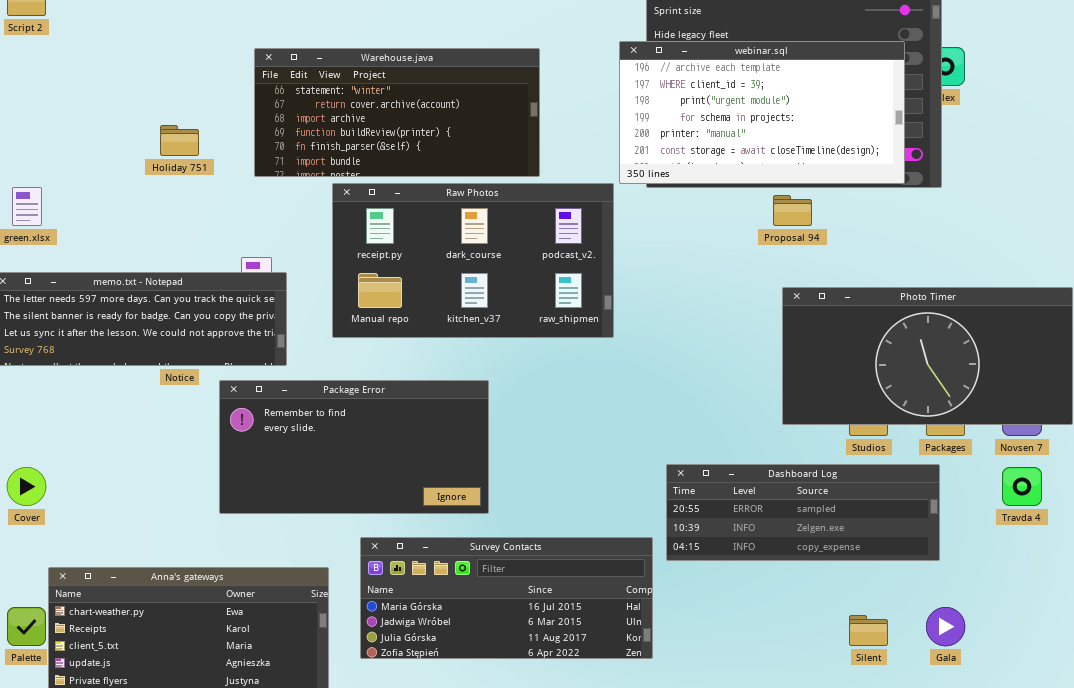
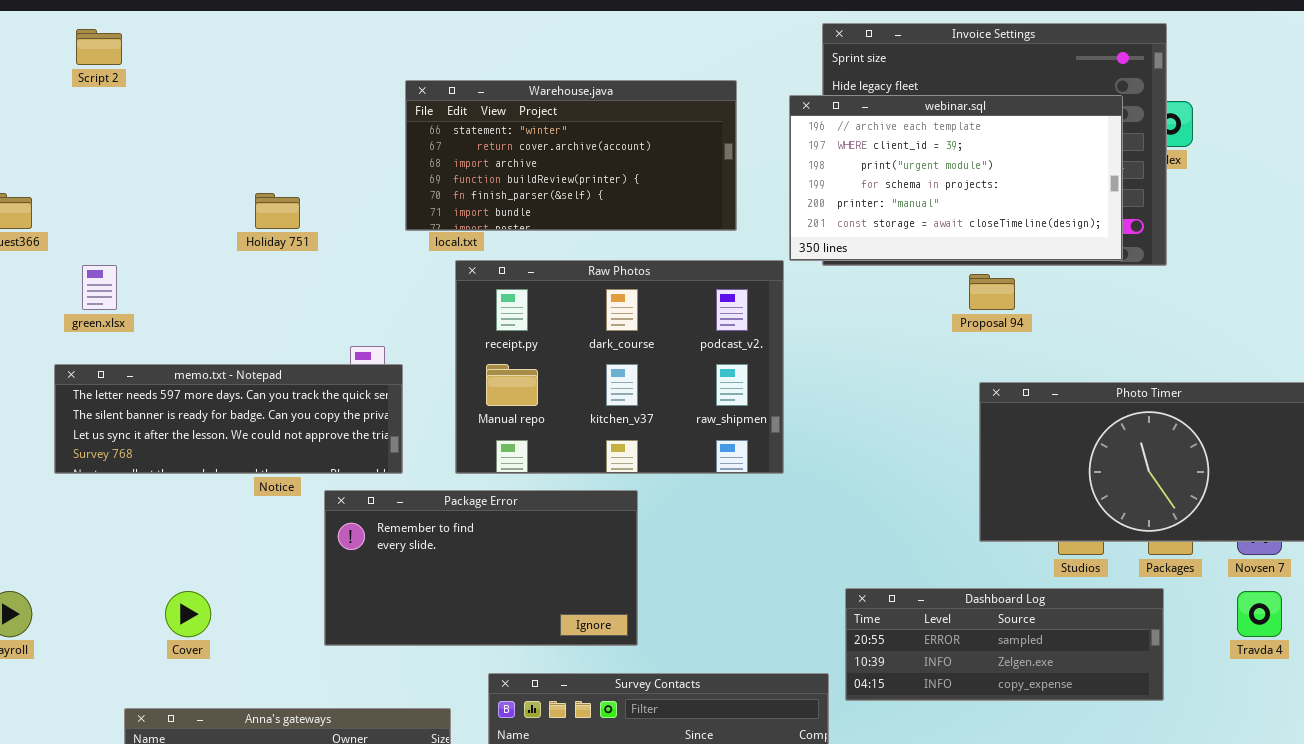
Warehouse.java: [254,48,540,177] -> [405,80,737,231], moved
Raw Photos: [332,183,614,338] -> [455,260,784,474], resized
Cover: [7,467,46,506] -> [165,591,211,637], moved

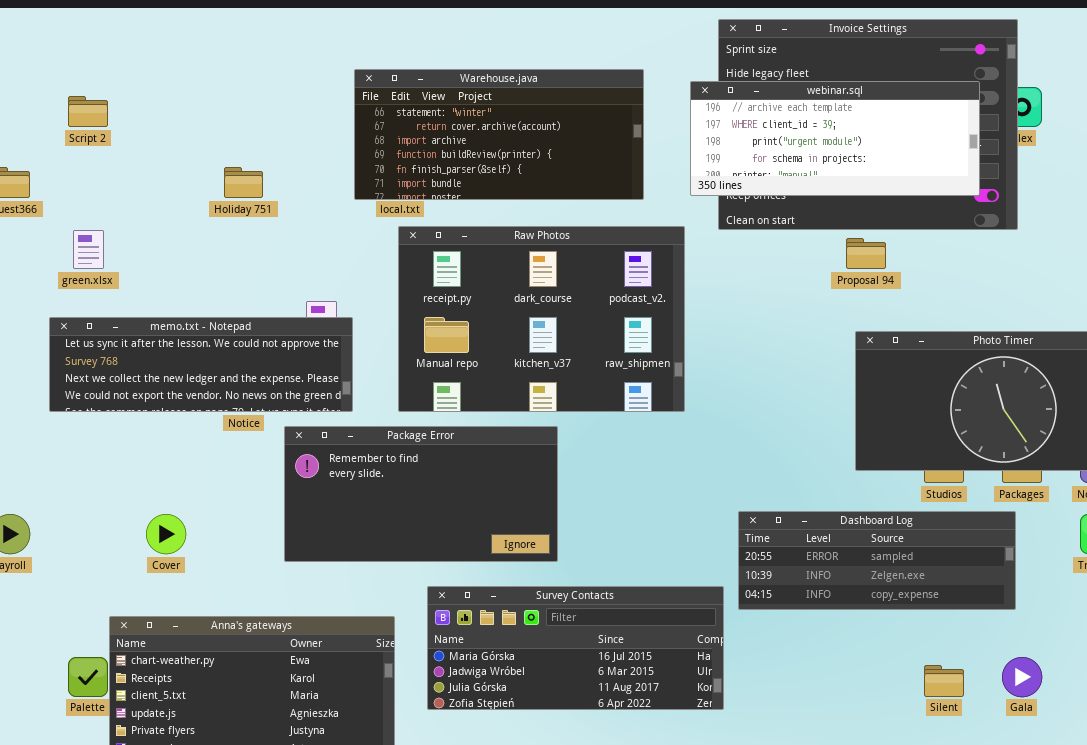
Script 2: [76,29,122,65] -> [68,96,108,127], moved
webinar.sql: [789,95,1123,261] -> [690,81,980,196], resized
memo.txt - Notepad: [54,364,403,474] -> [49,317,353,412], scrolled down 2 rows

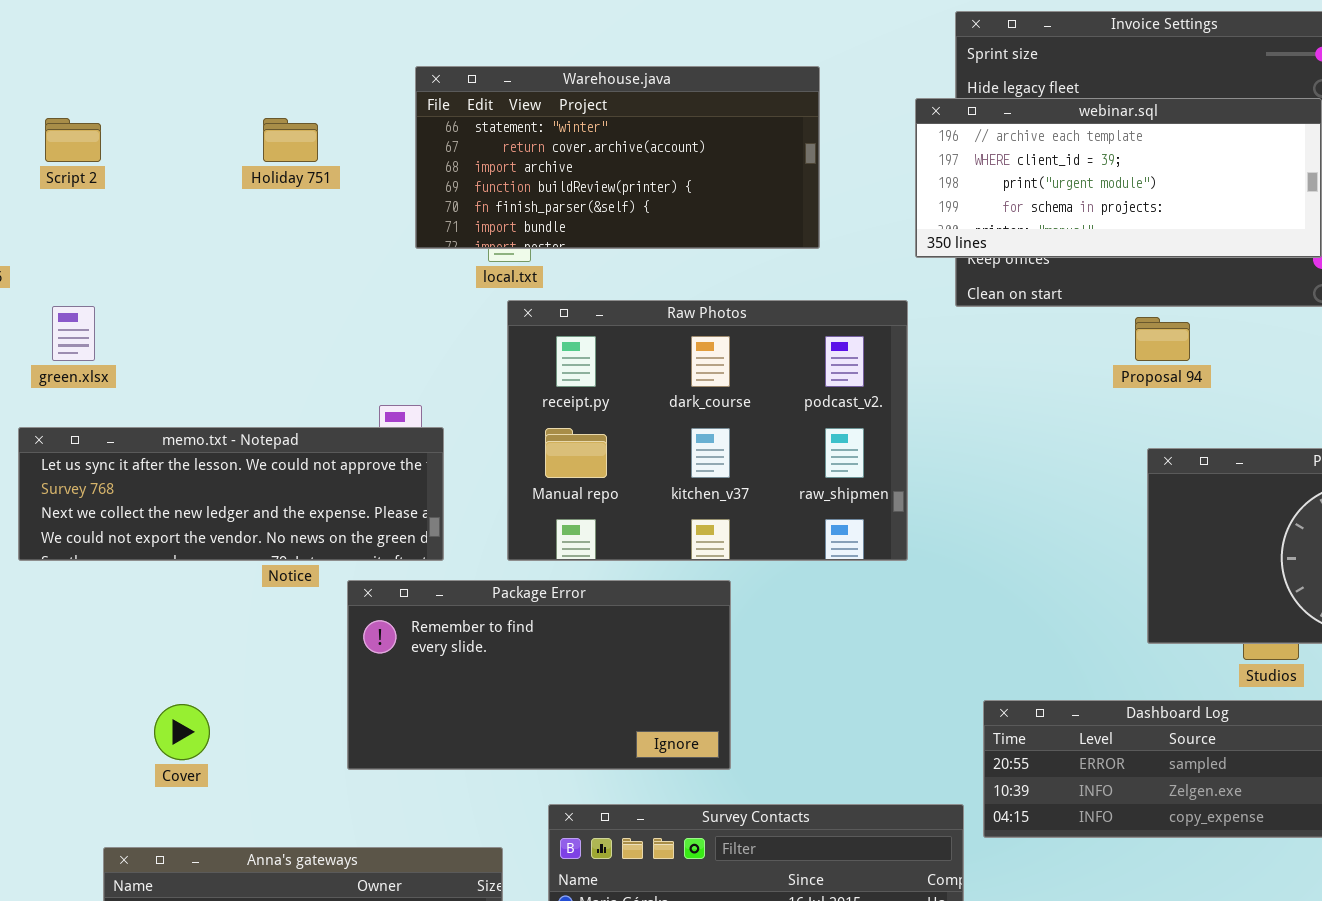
Warehouse.java: [354,69,644,200] -> [415,66,820,249], moved
Holiday 751: [224,167,263,198] -> [263,118,318,162], moved

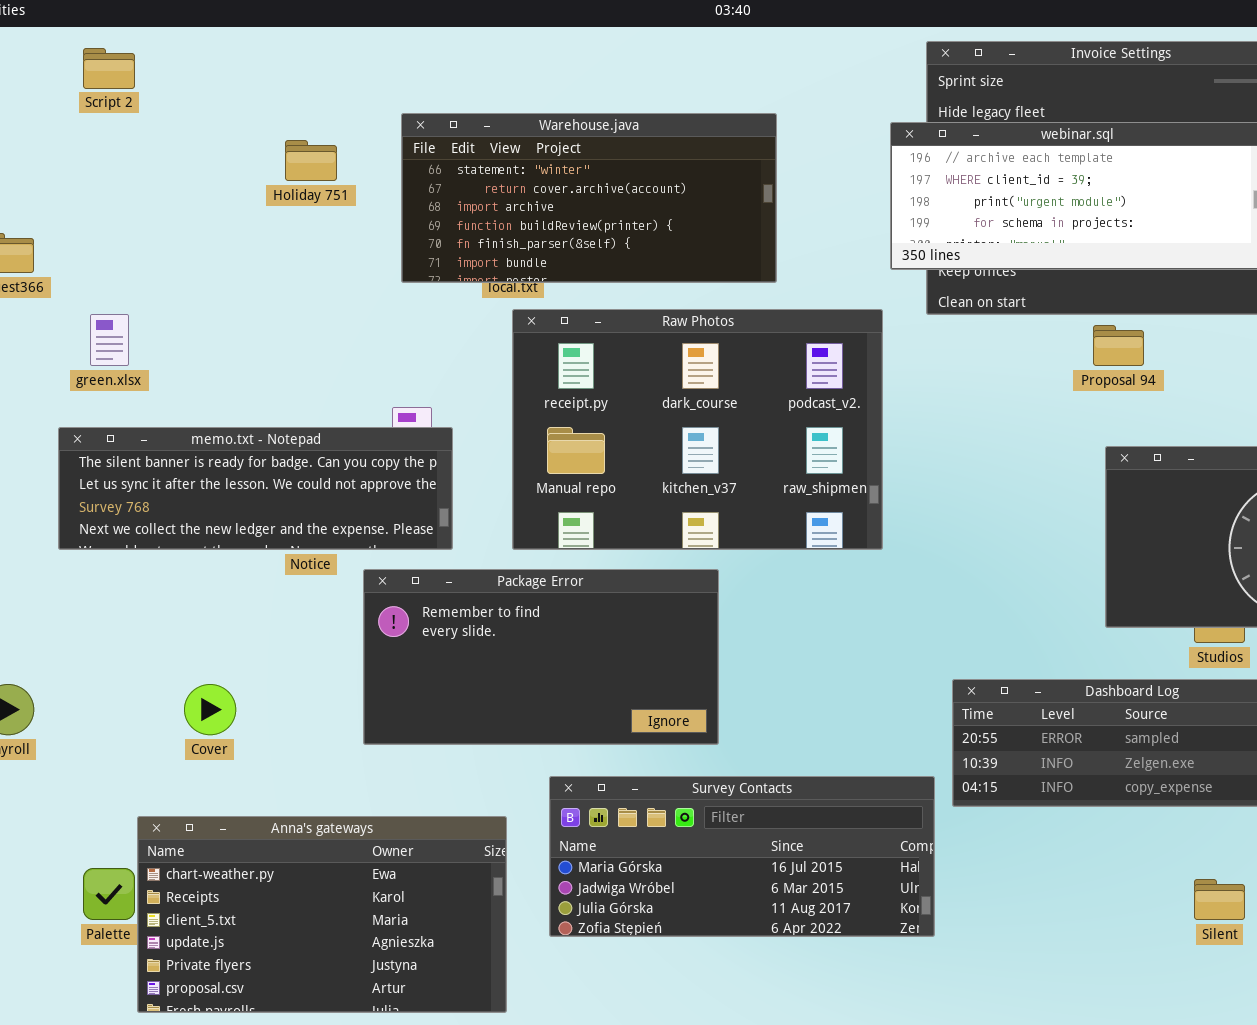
Warehouse.java: [415,66,820,249] -> [401,113,777,283], moved
Script 2: [45,118,101,162] -> [83,48,135,89], moved
memo.txt - Notepad: [18,427,444,561] -> [58,427,453,550], scrolled up 1 row

